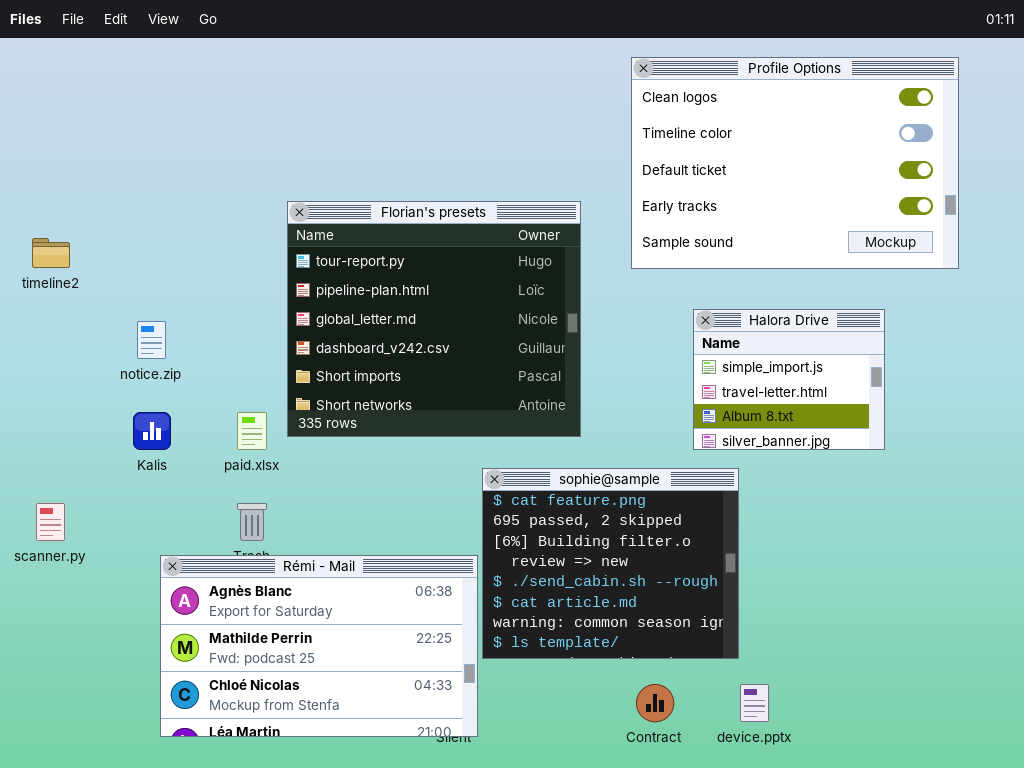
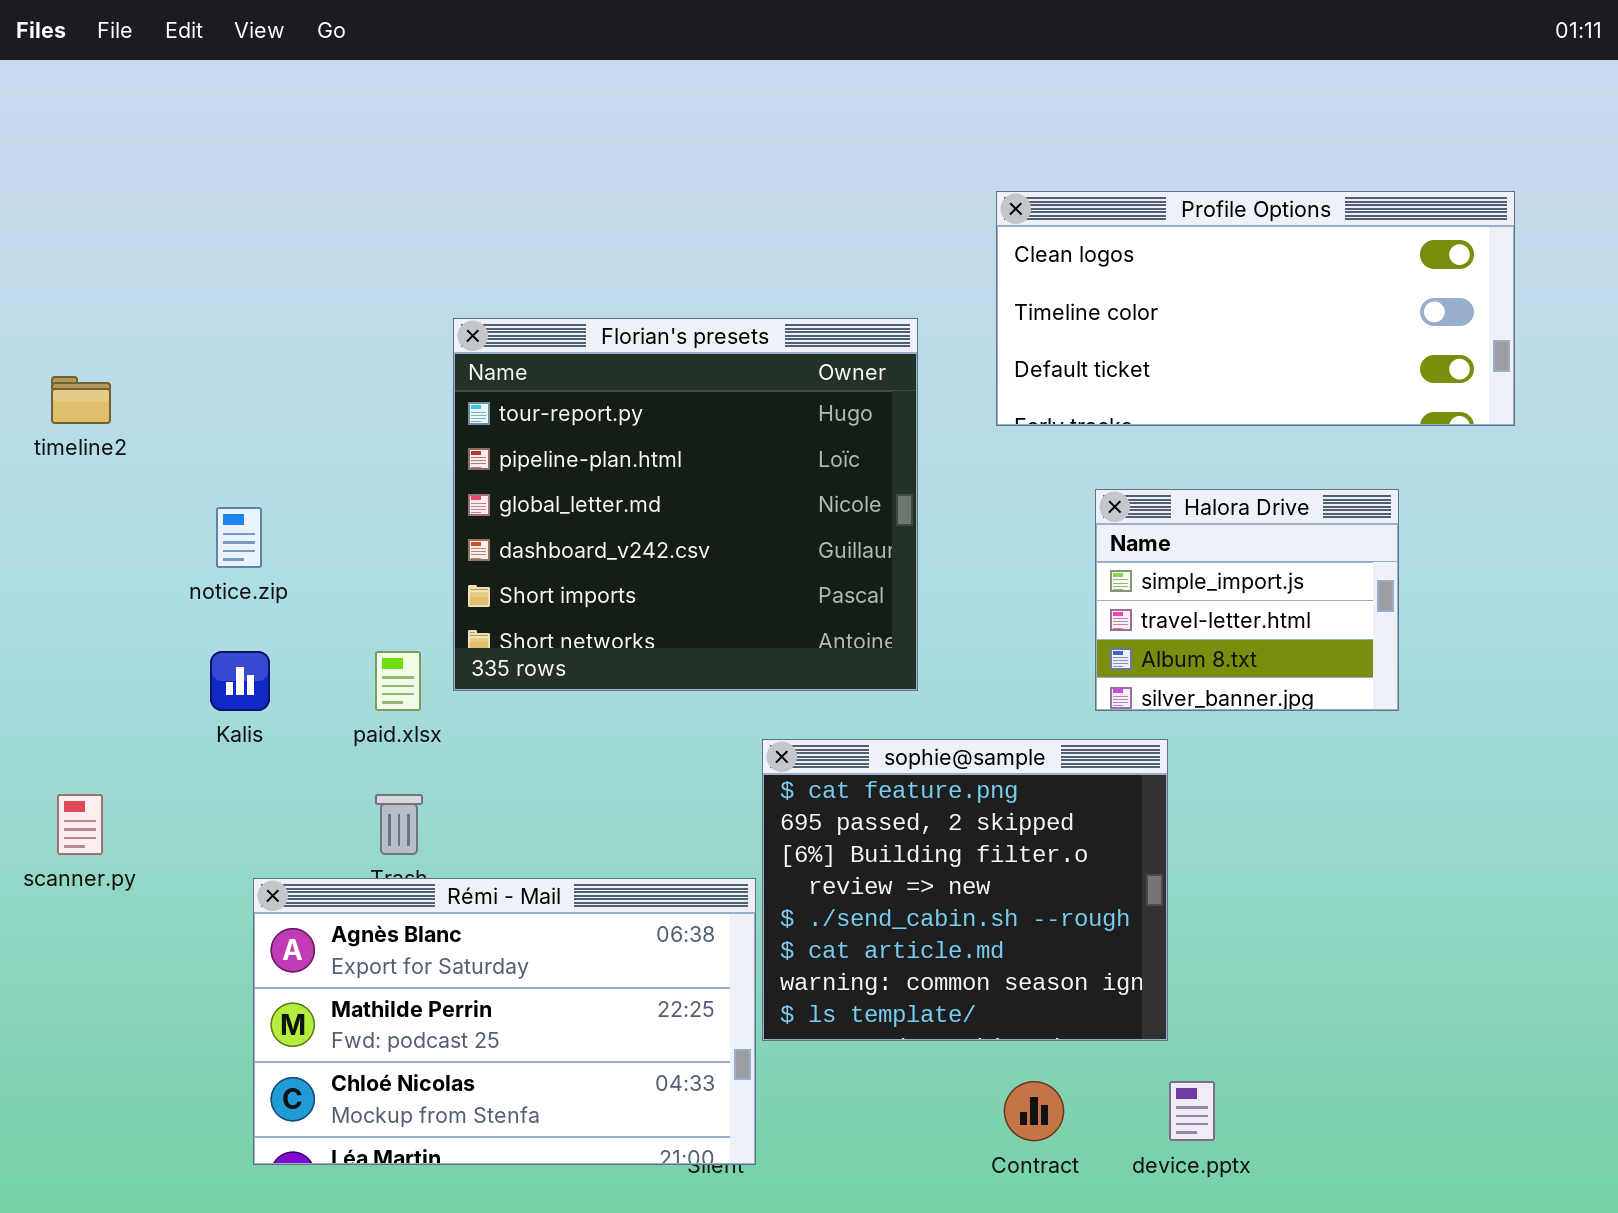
Profile Options: [631,57,959,269] -> [996,191,1515,426], resized

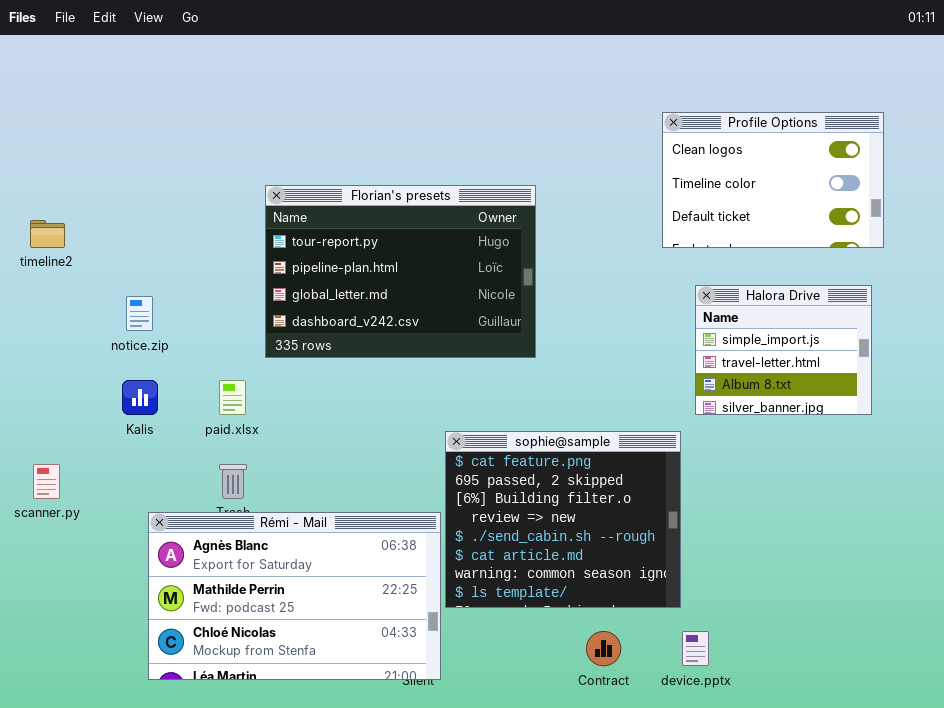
Profile Options: [996,191,1515,426] -> [662,112,884,248], resized
Florian's presets: [453,318,918,691] -> [265,185,536,358], resized
Halora Drive: [1095,489,1399,711] -> [695,285,872,415], moved

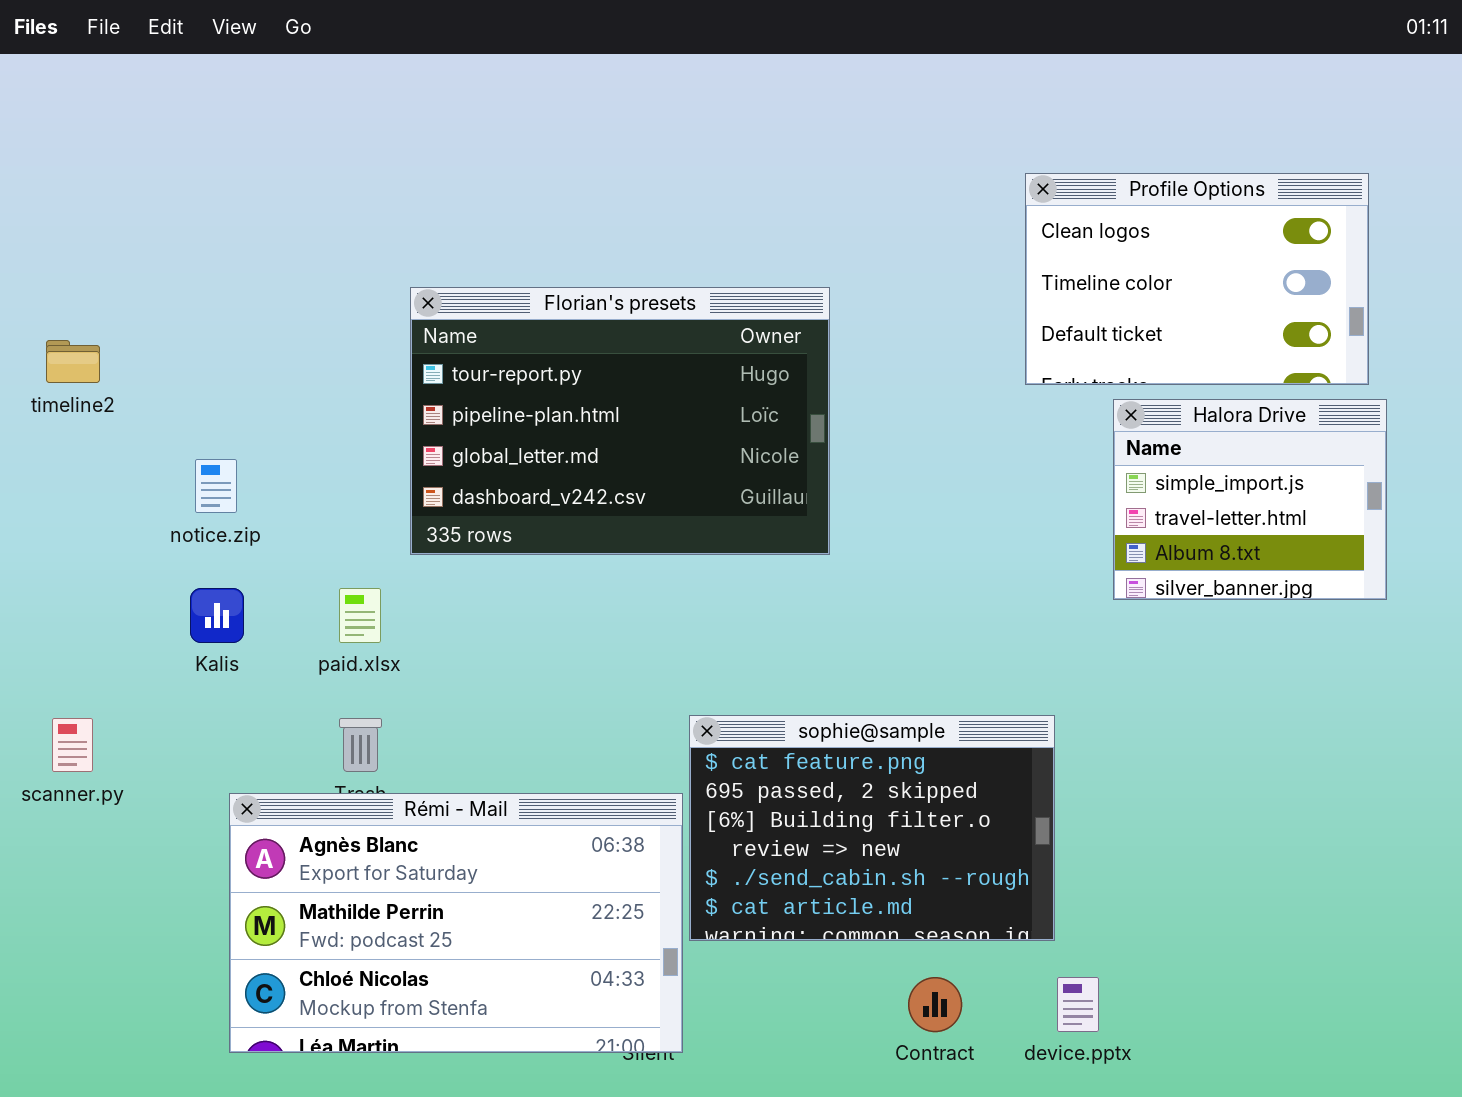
Halora Drive: [695,285,872,415] -> [1113,399,1387,600], moved
sophie@sample: [445,431,681,608] -> [689,715,1055,941], resized

